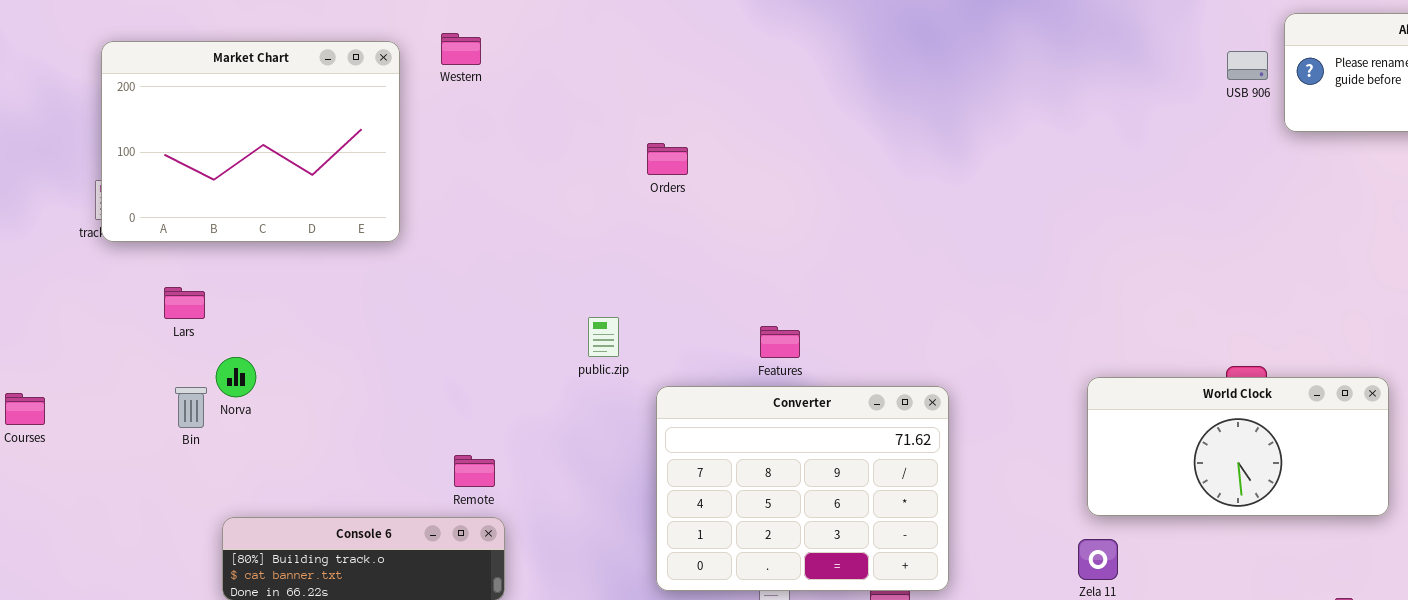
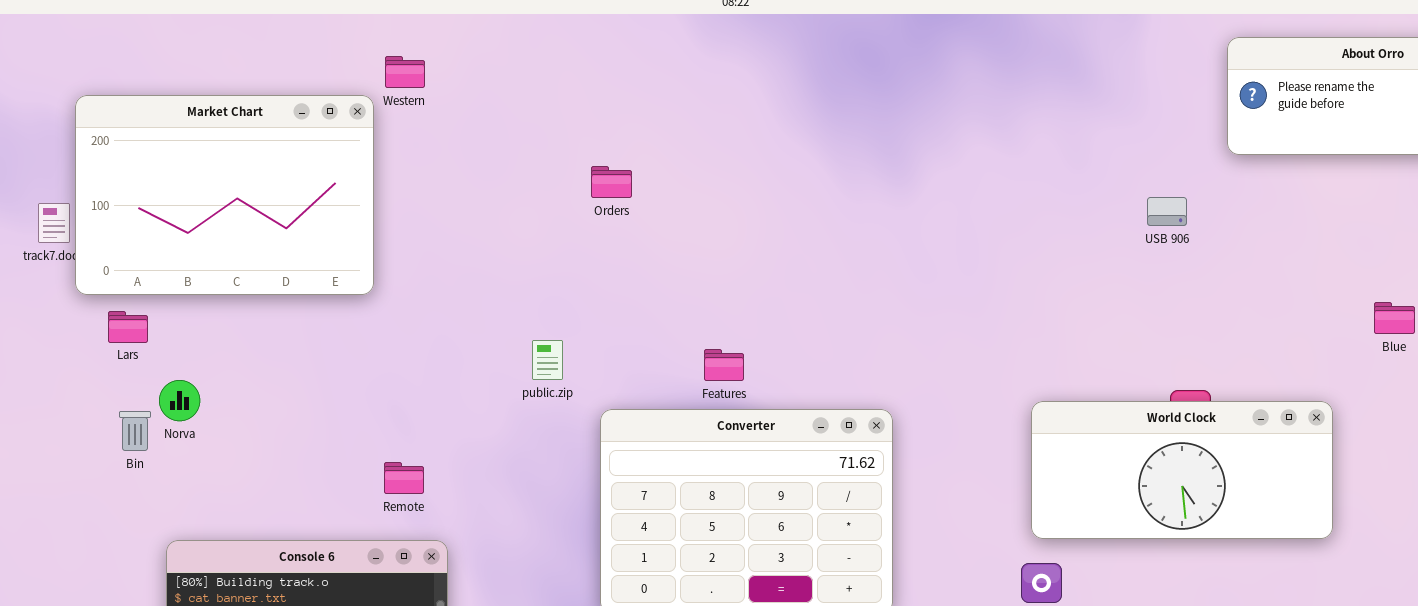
Market Chart: [101,41,400,242] -> [75,95,374,295], moved
USB 906: [1227,51,1268,80] -> [1147,197,1187,226], moved
Remote: [454,455,495,487] -> [384,462,424,494], moved

